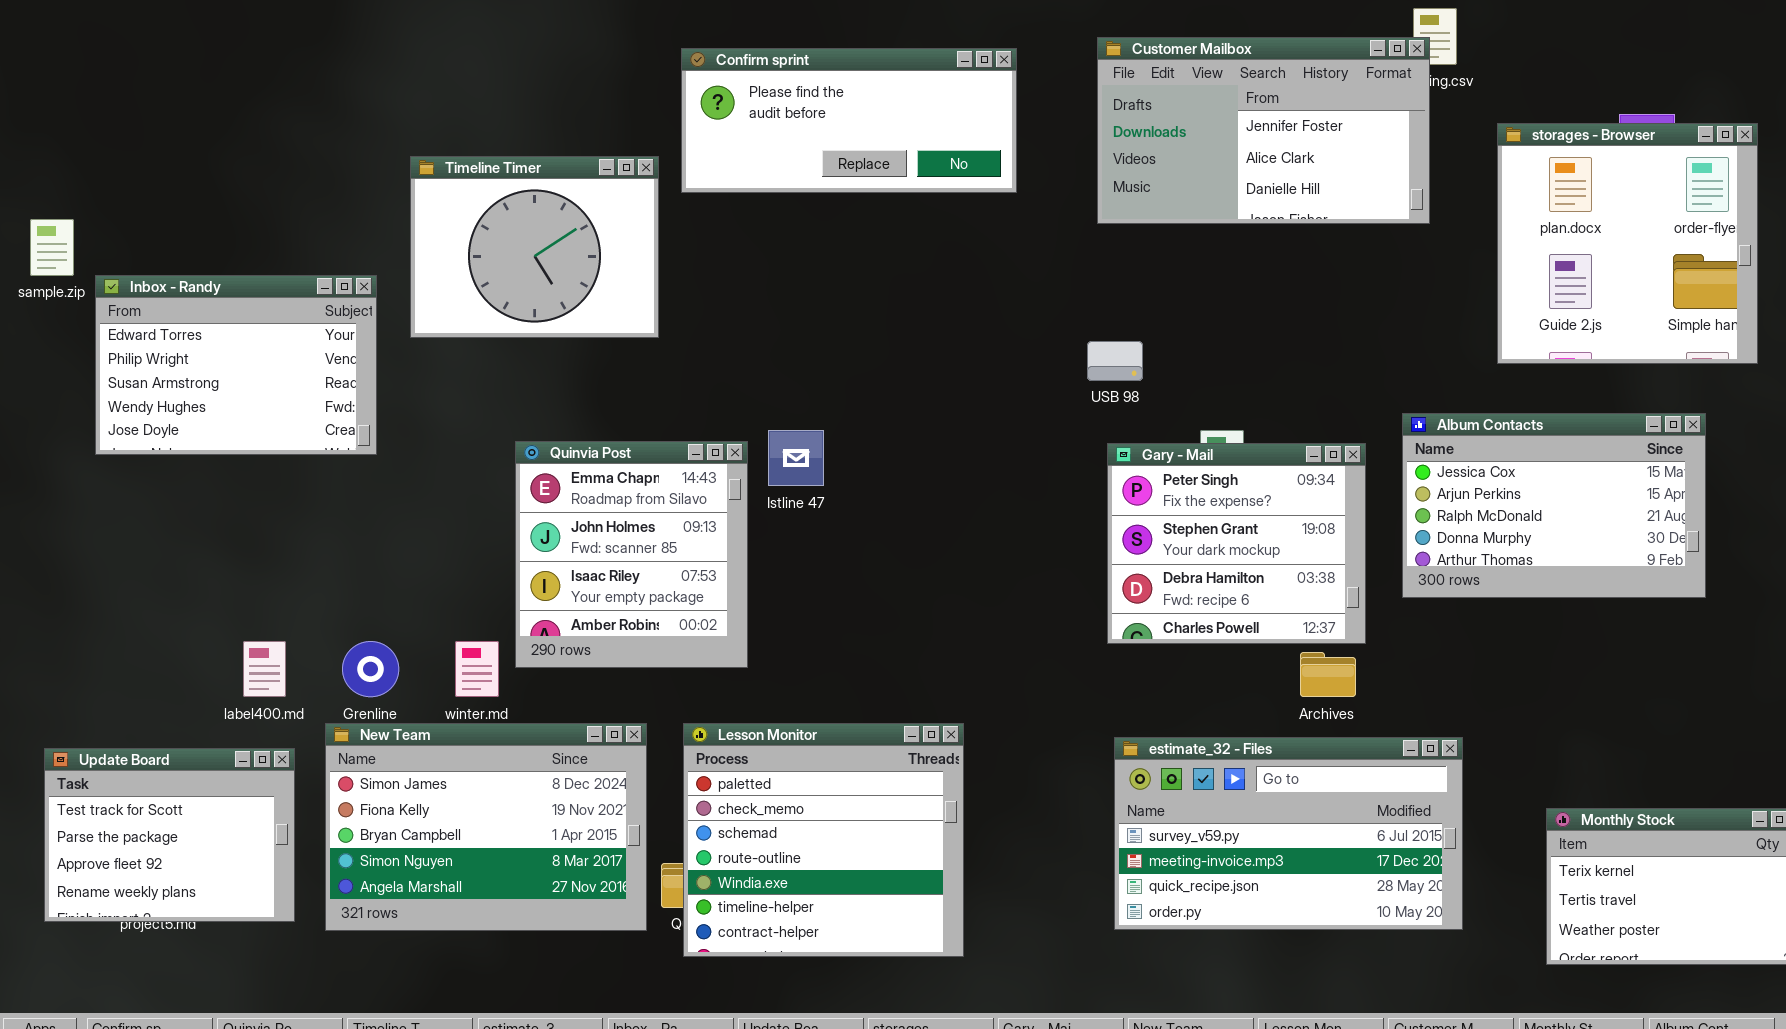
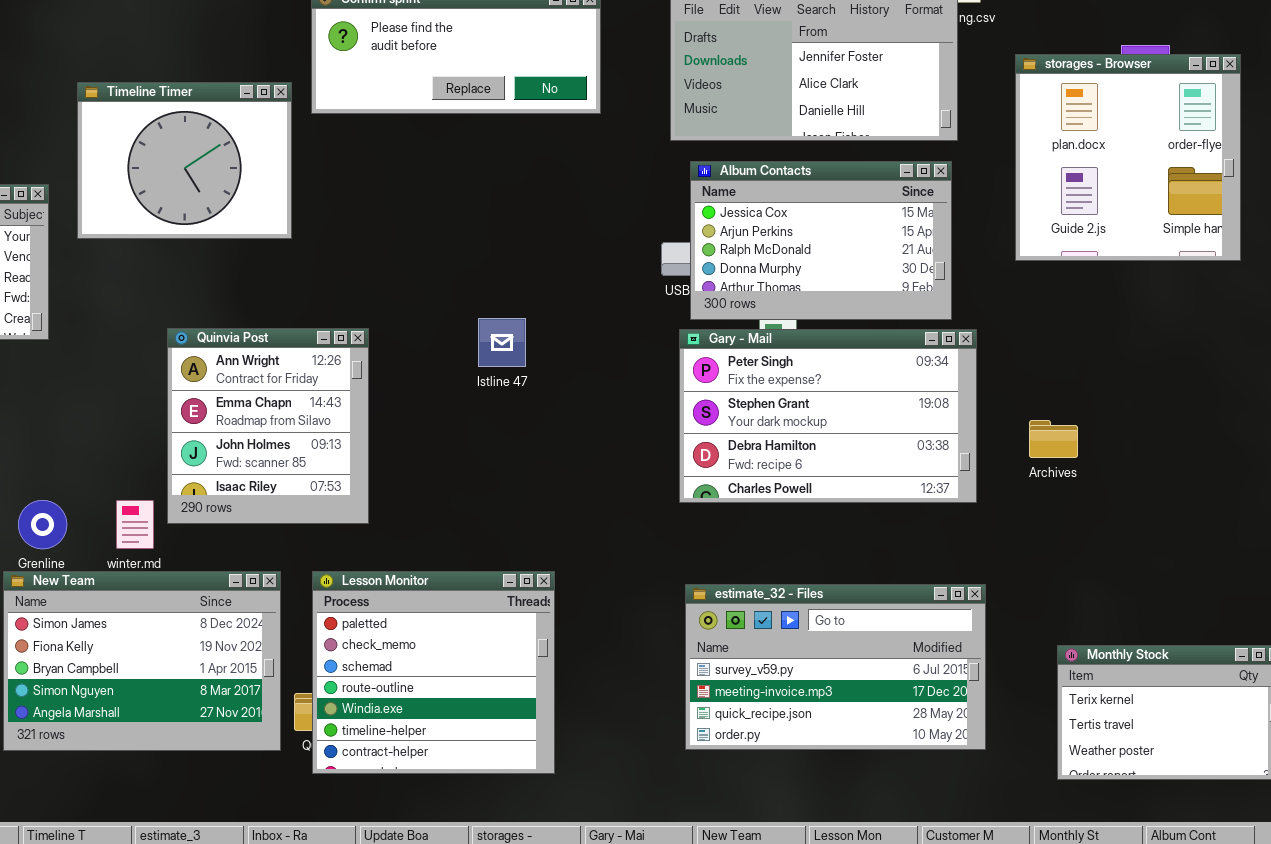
Album Contacts: [1402,413,1706,598] -> [690,161,952,320], moved
Istline 47: [768,430,824,486] -> [478,318,526,367], moved
Quinvia Post: [515,441,748,668] -> [167,328,369,524], scrolled up 1 row
Gary - Mail: [1107,443,1366,644] -> [679,329,977,503], resized
Archives: [1300,652,1356,697] -> [1029,420,1078,458], moved

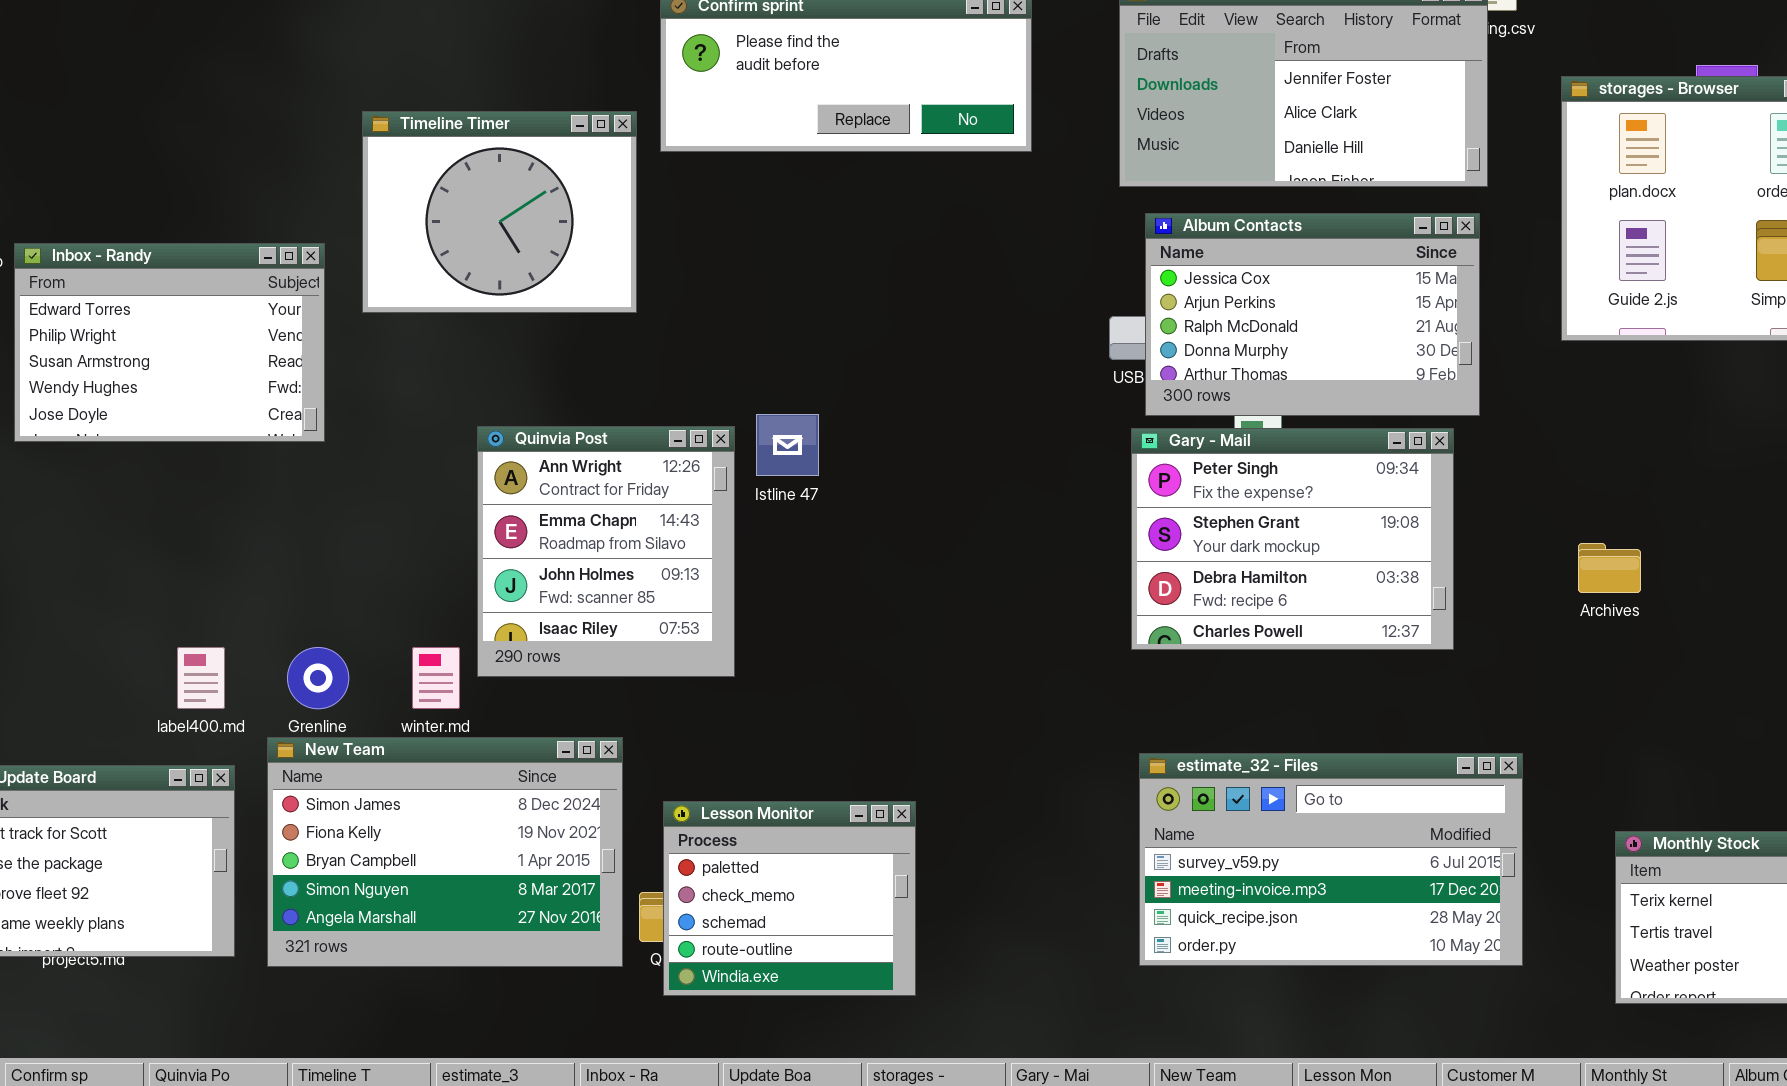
Istline 47: [478,318,526,367] -> [756,414,819,476], moved
Gary - Mail: [679,329,977,503] -> [1131,428,1454,650], resized
Lesson Monitor: [312,571,555,774] -> [663,801,916,996], resized

